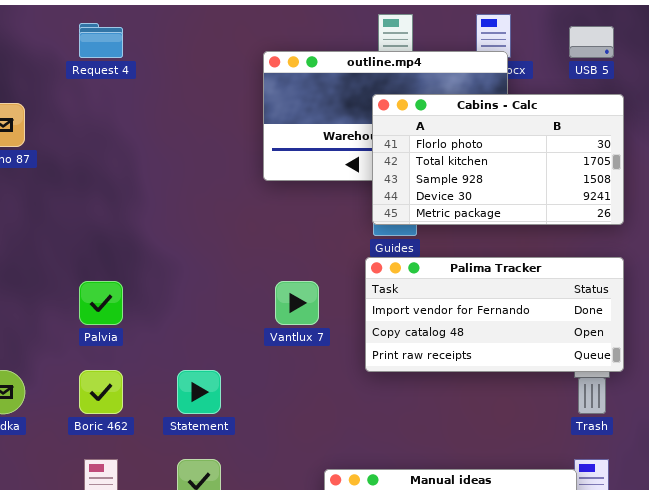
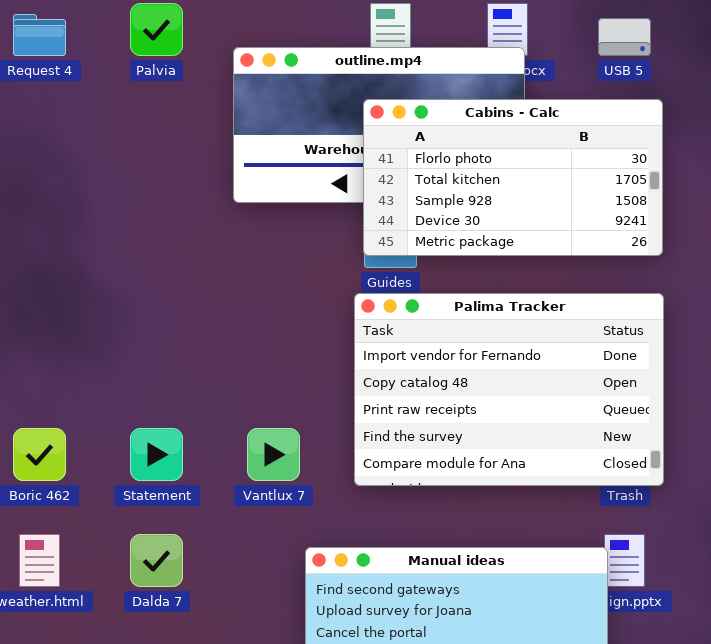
Palima Tracker: [365,257,624,372] -> [354,293,664,486], resized
Palvia: [79,281,123,325] -> [130,3,183,56], moved
Vantlux 7: [275,281,319,325] -> [247,428,300,481], moved

